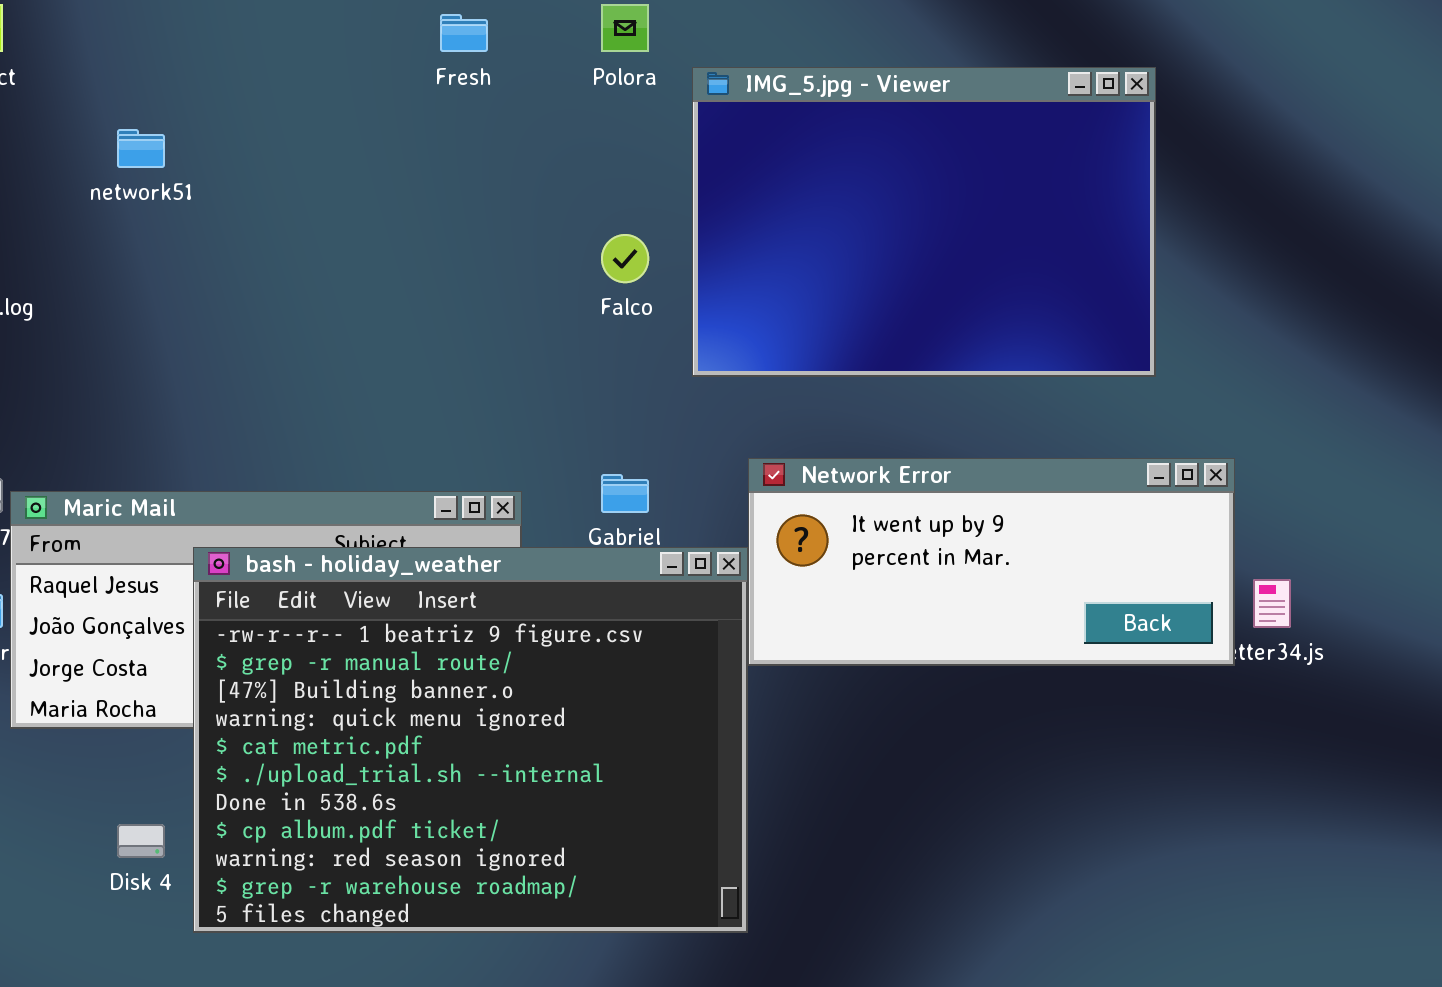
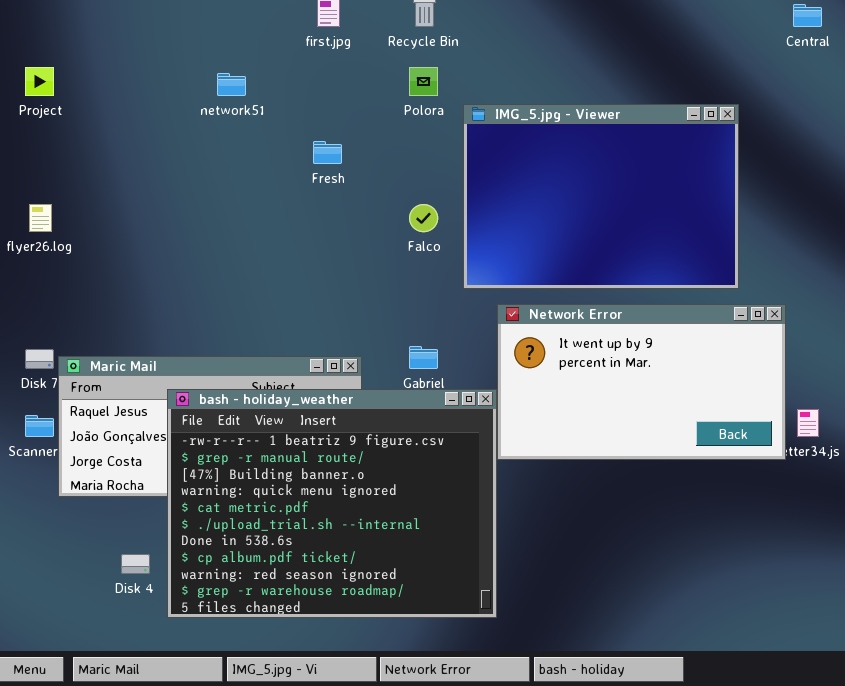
Fresh: [440,14,488,52] -> [313,141,342,164], moved
network51: [117,129,165,168] -> [217,73,246,96], moved
Network Error: [748,458,1235,666] -> [497,304,786,460], resized

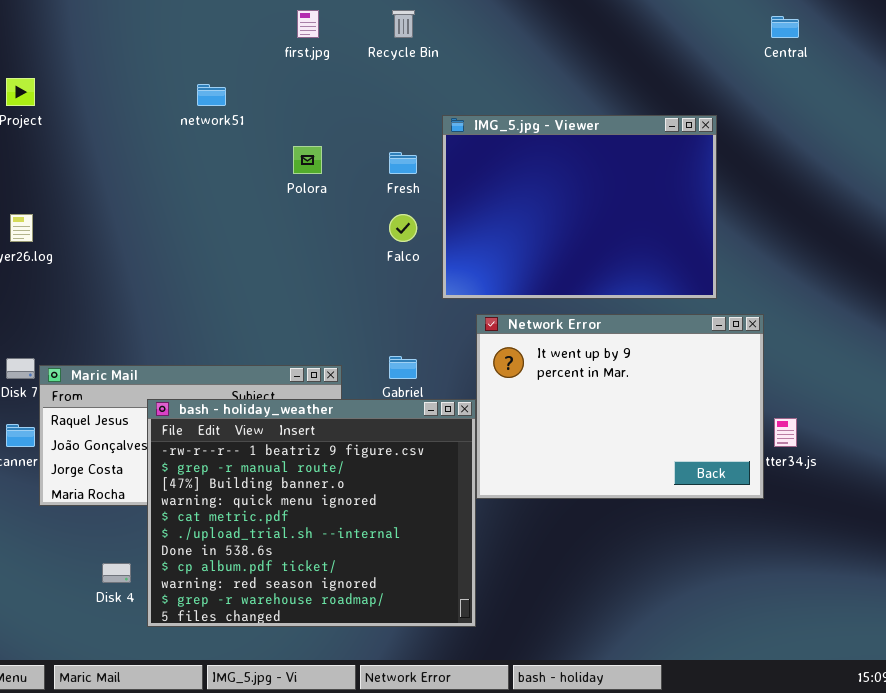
Polora: [409,67,438,96] -> [293,146,322,174], moved
Fresh: [313,141,342,164] -> [389,152,417,174], moved
Network Error: [497,304,786,460] -> [476,314,764,499], resized

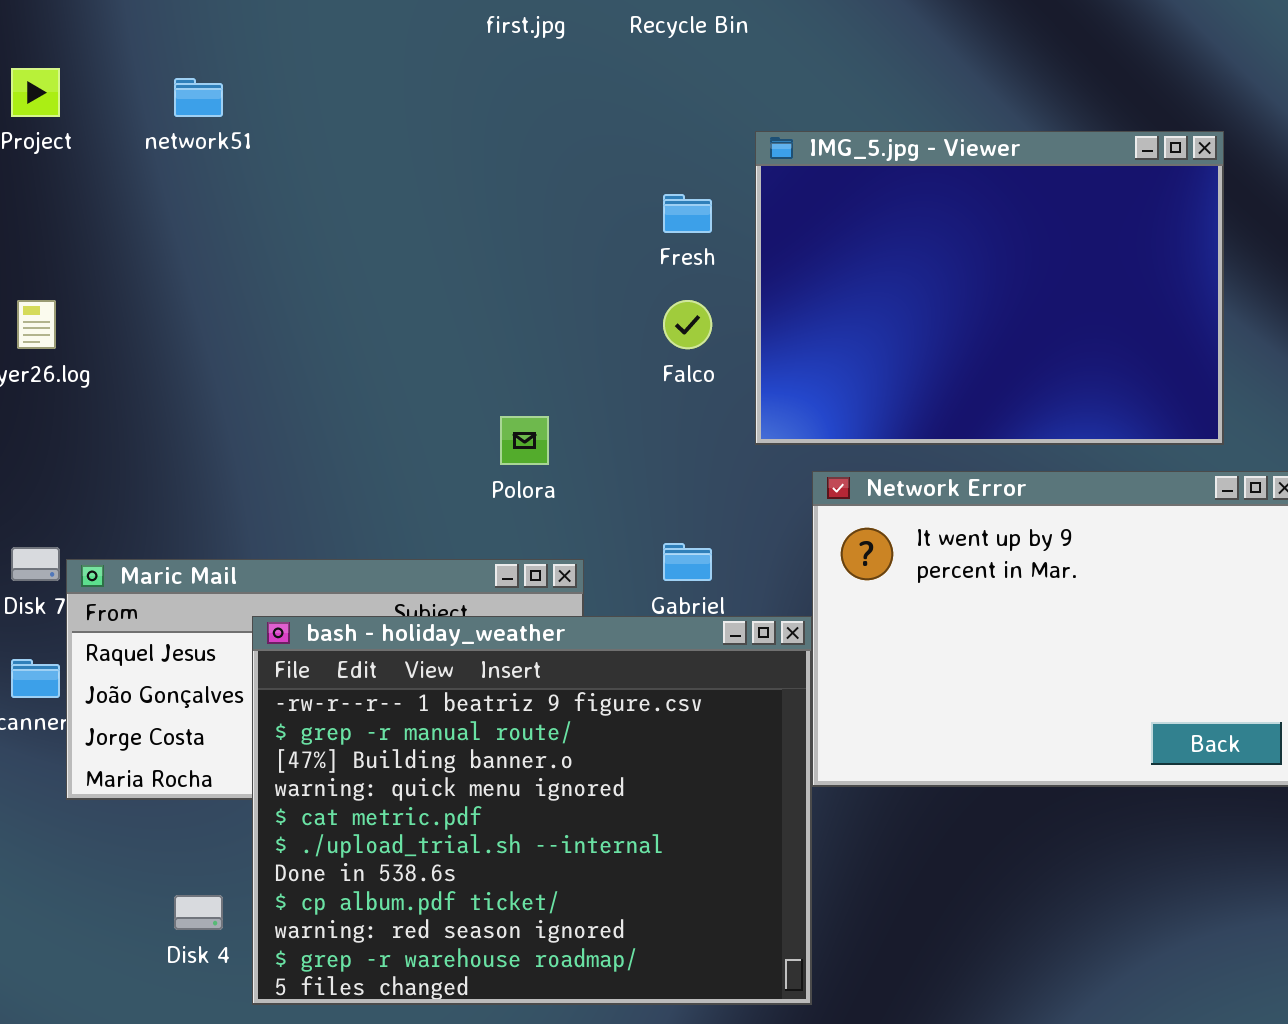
network51: [197,84,226,106] -> [174,78,223,117], moved
Polora: [293,146,322,174] -> [500,416,549,465], moved

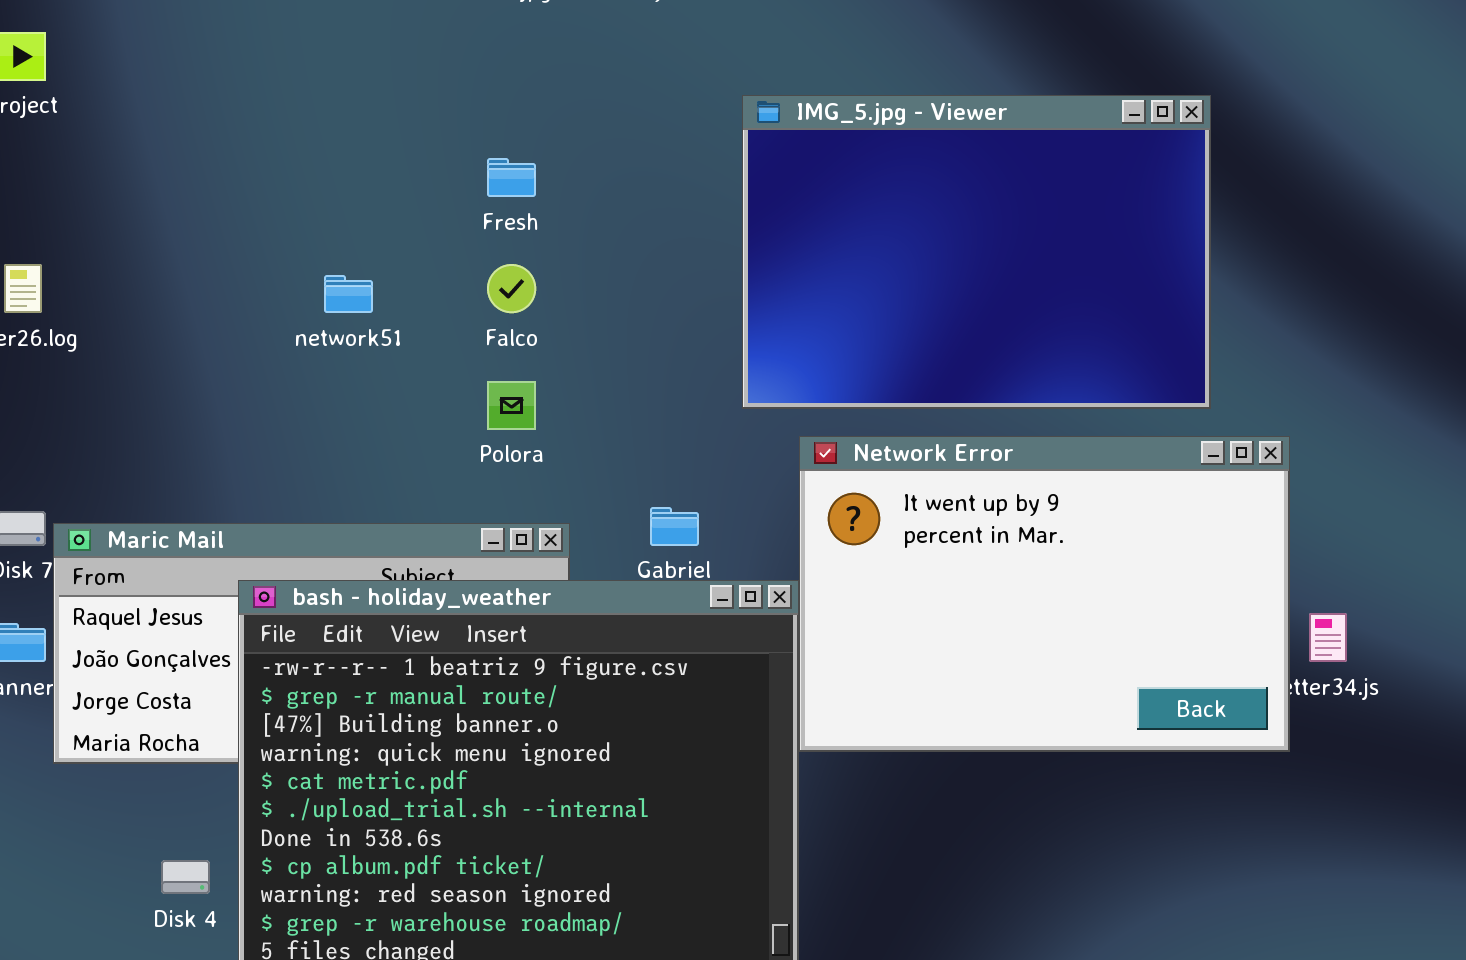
network51: [174,78,223,117] -> [324,275,373,313], moved
Fresh: [663,194,712,233] -> [487,158,536,197], moved
Falco: [663,300,712,349] -> [487,264,536,313], moved

